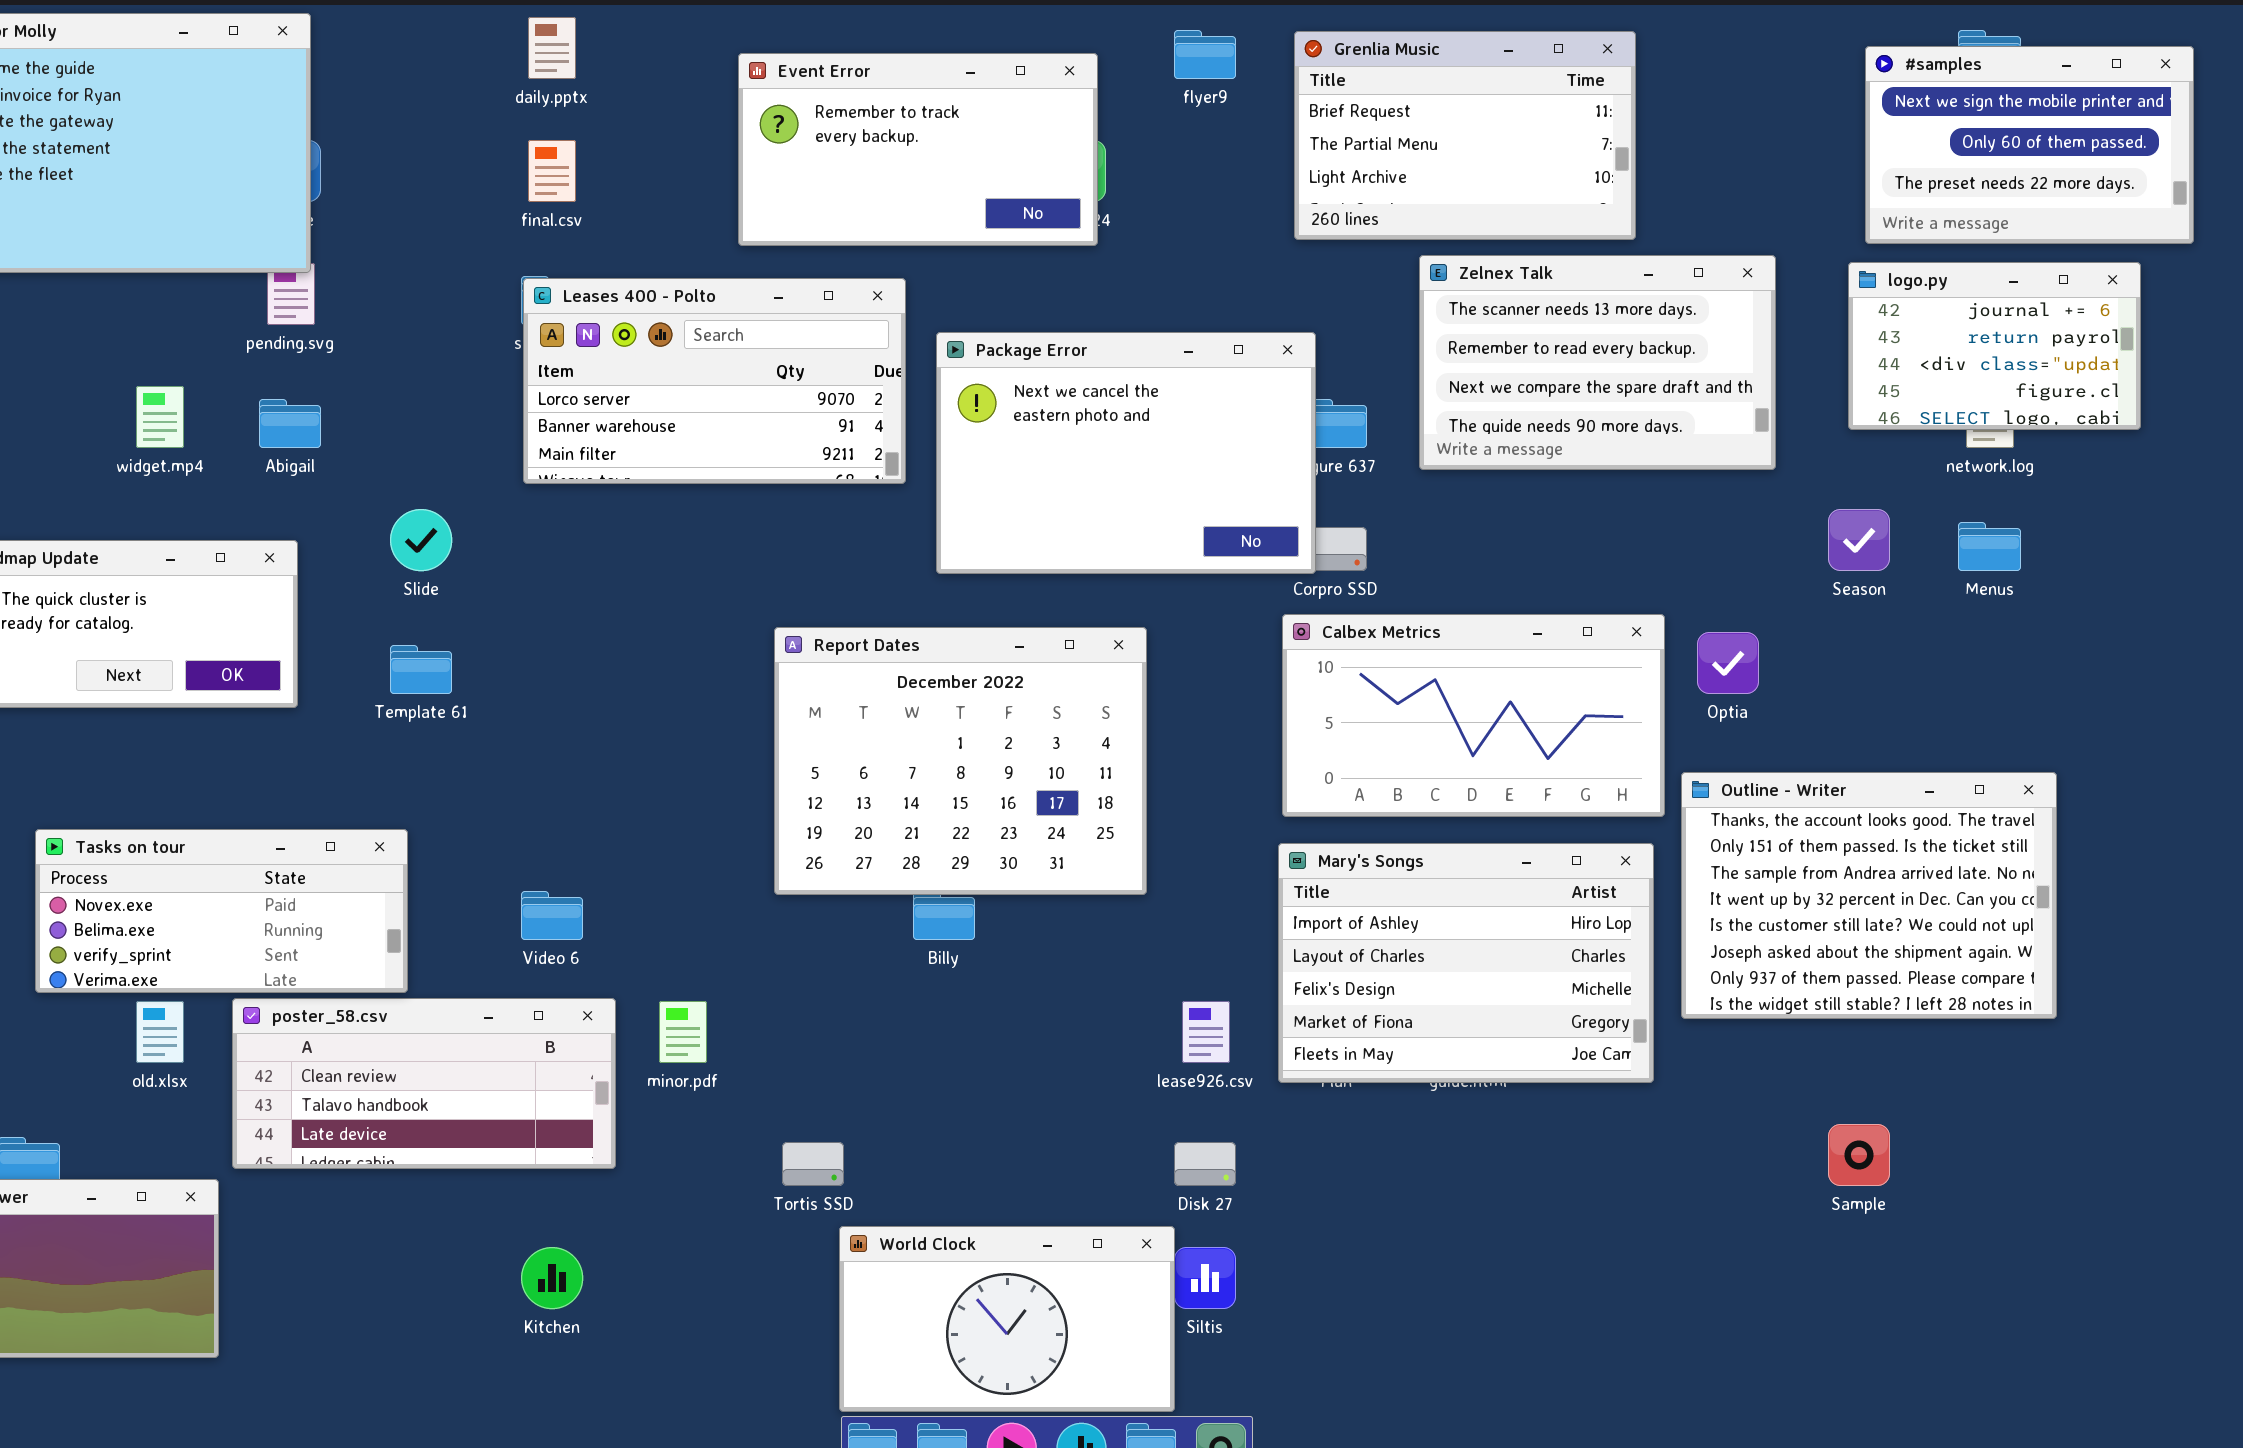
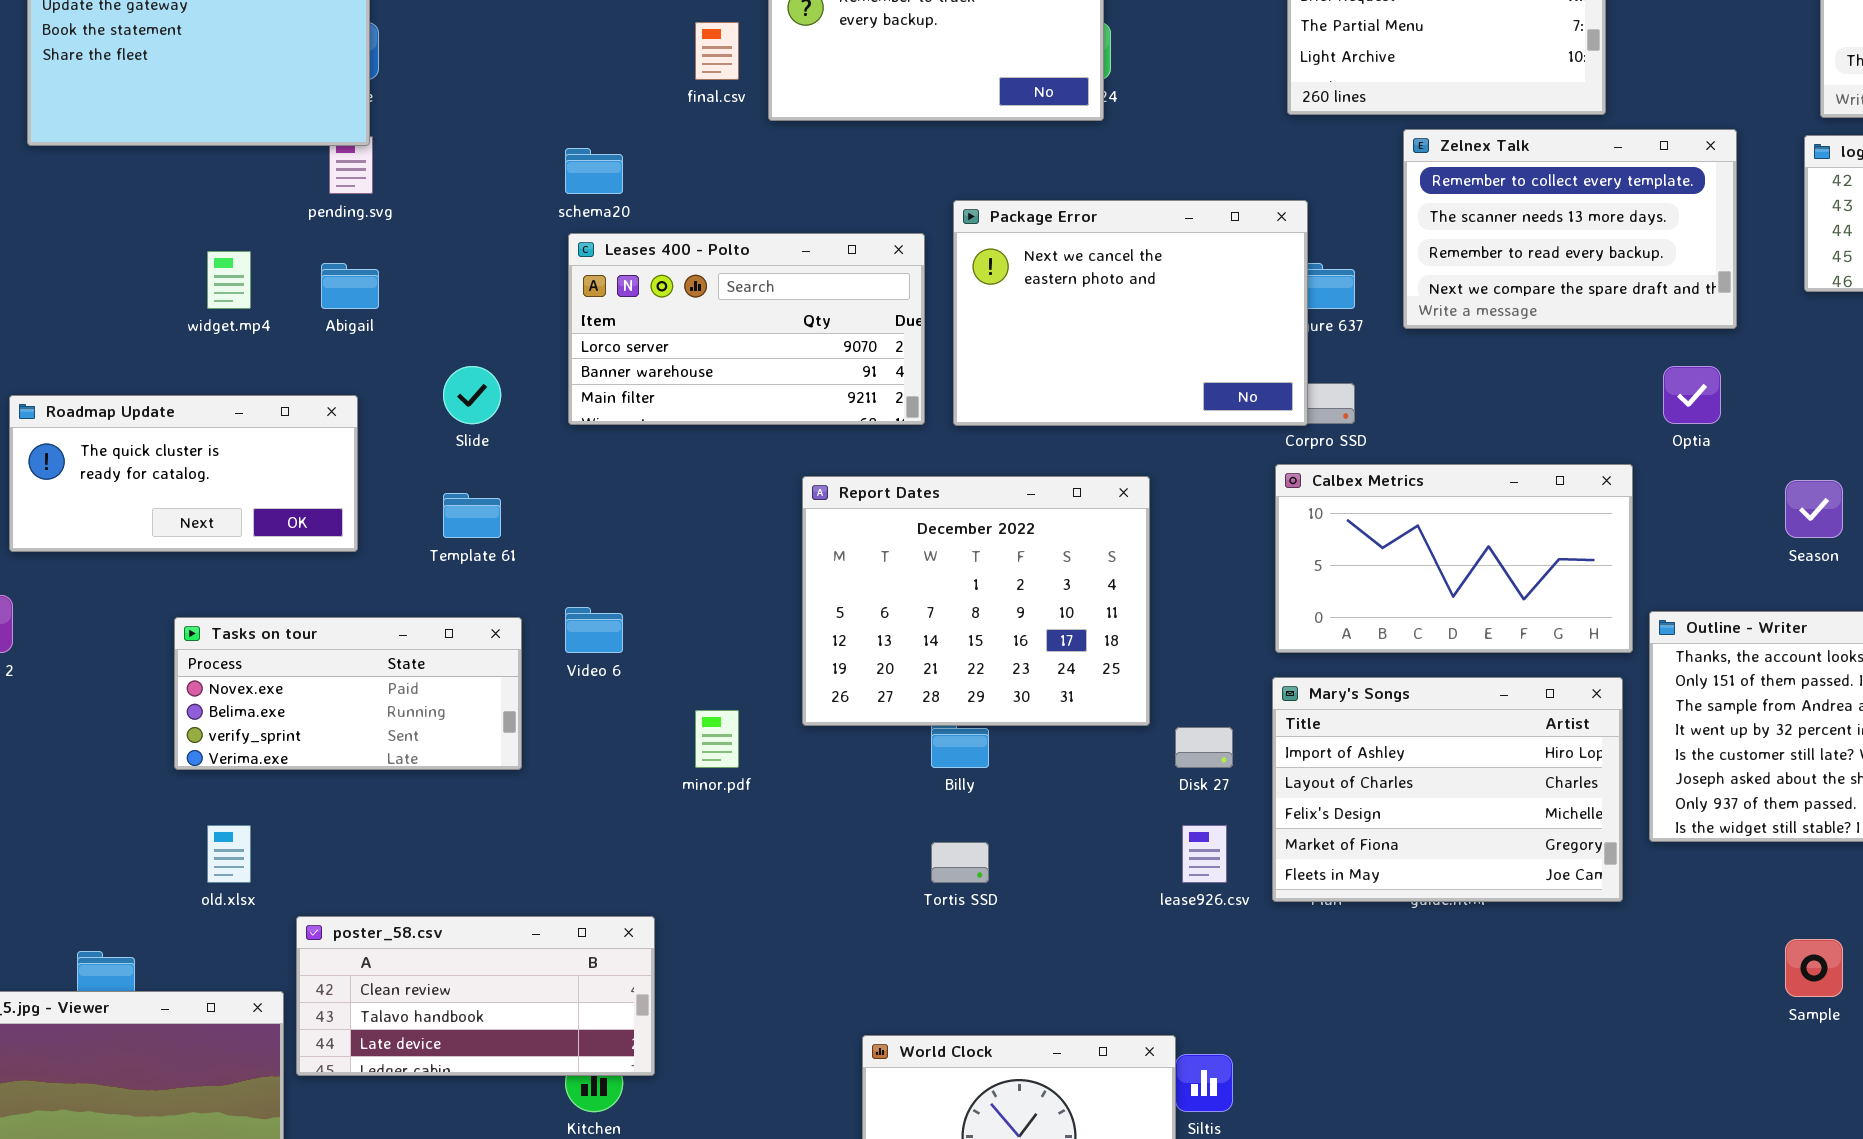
final.csv: [528,140,576,202] -> [695,22,739,80], moved
Zelnex Talk: [1419,255,1776,470] -> [1403,129,1737,329], scrolled up 1 row
Leases 400 - Polto: [523,278,906,484] -> [568,233,925,425], moved
Season: [1828,509,1890,571] -> [1785,480,1843,538], moved
Optia: [1697,632,1759,694] -> [1663,366,1721,424], moved
Tasks on tour: [35,829,408,993] -> [174,617,522,770], moved
Video 6: [521,891,583,940] -> [565,607,623,653], moved
poster_58.csv: [232,998,616,1169] -> [296,916,655,1076], moved
minor.pdf: [659,1001,707,1063] -> [695,710,739,768], moved
Tortis SSD: [782,1142,844,1186] -> [931,842,989,883], moved
Disk 27: [1174,1142,1236,1186] -> [1175,727,1233,768], moved

